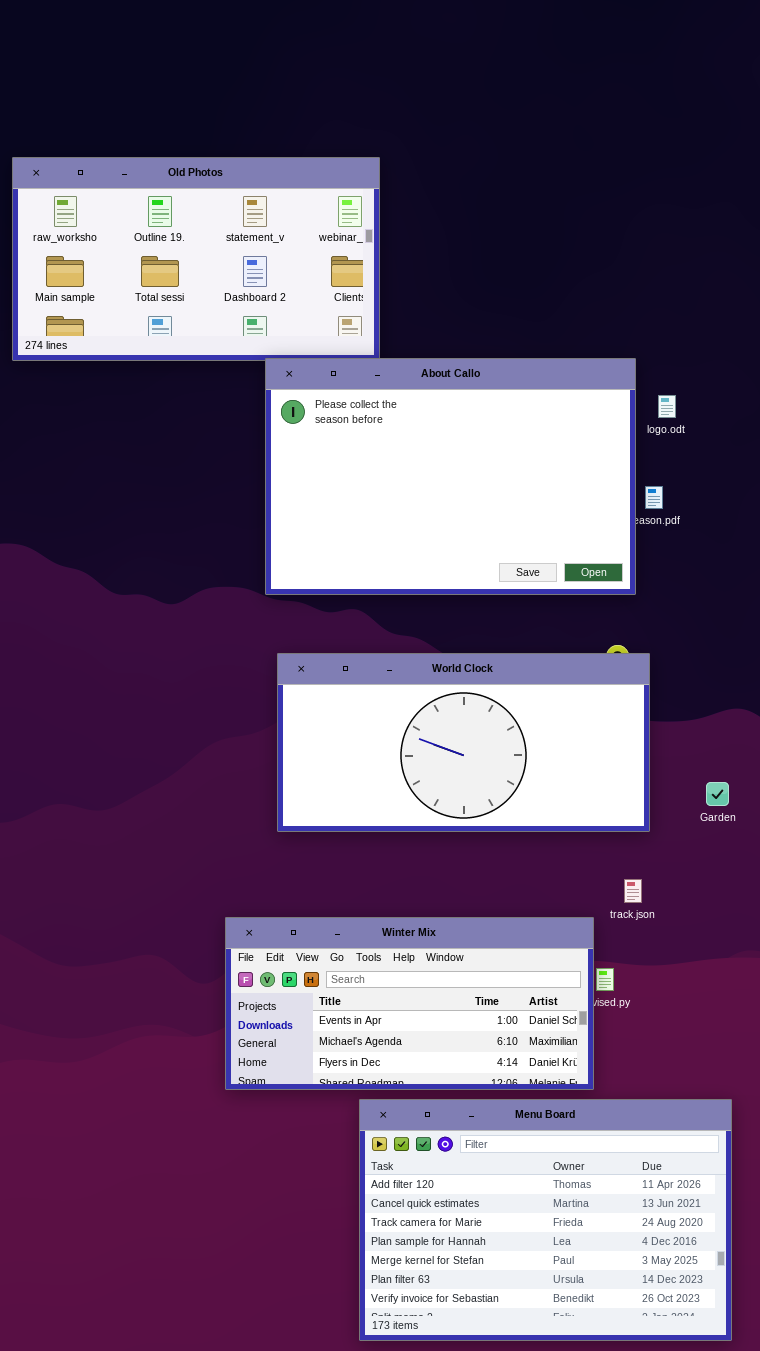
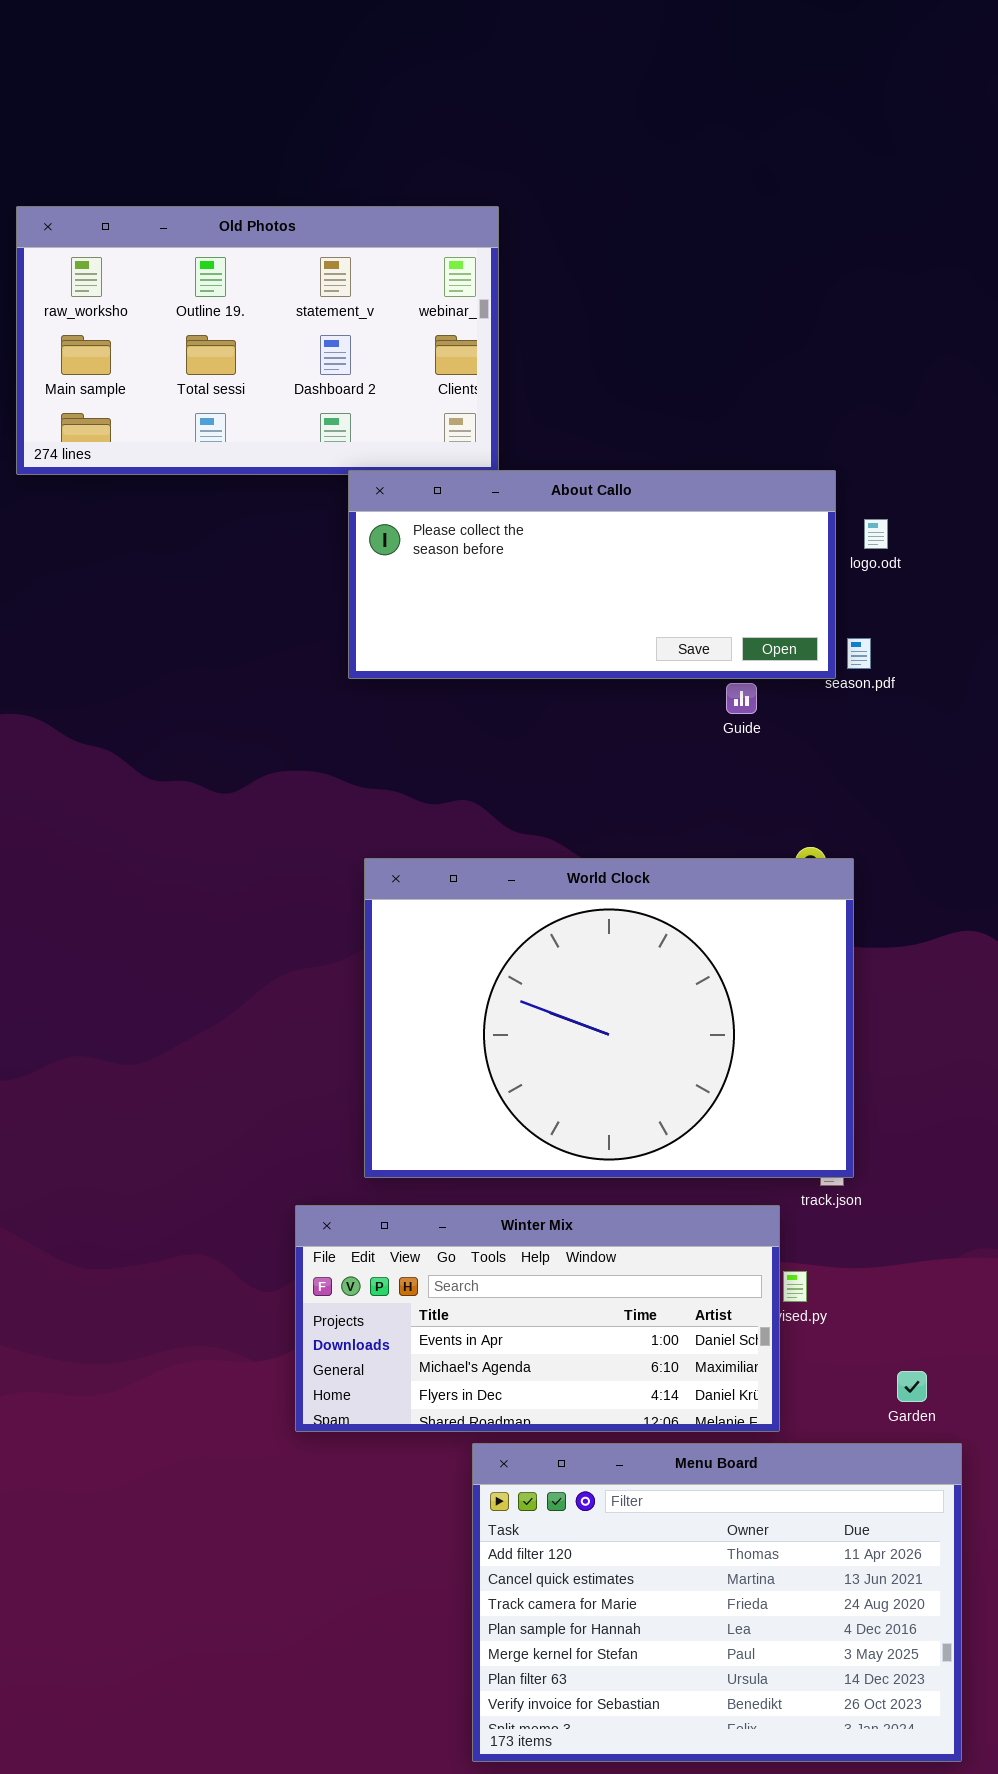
About Callo: [265,358,636,595] -> [348,470,836,679], resized
World Clock: [277,653,650,832] -> [364,858,854,1178], resized
Garden: [706,782,729,806] -> [897,1371,927,1402], moved

